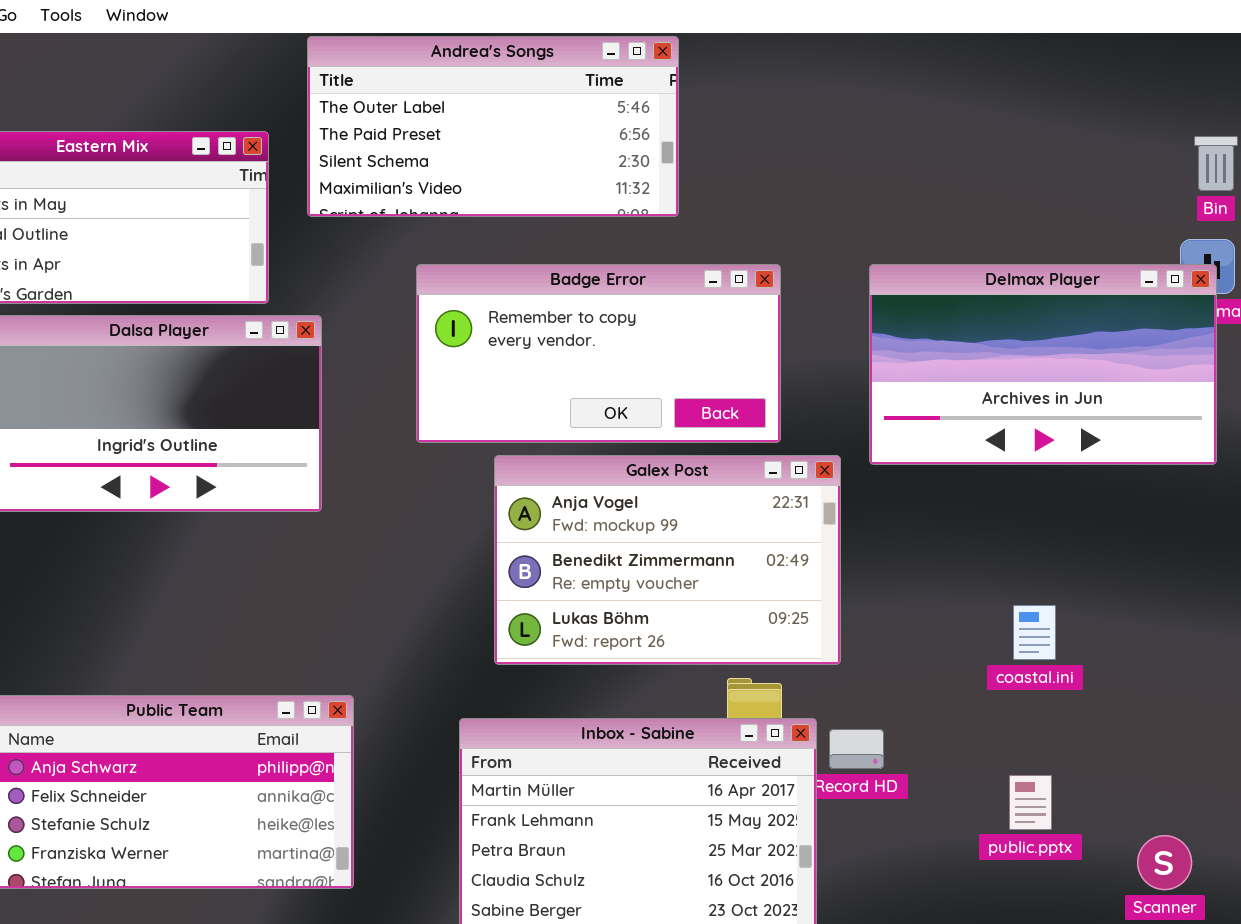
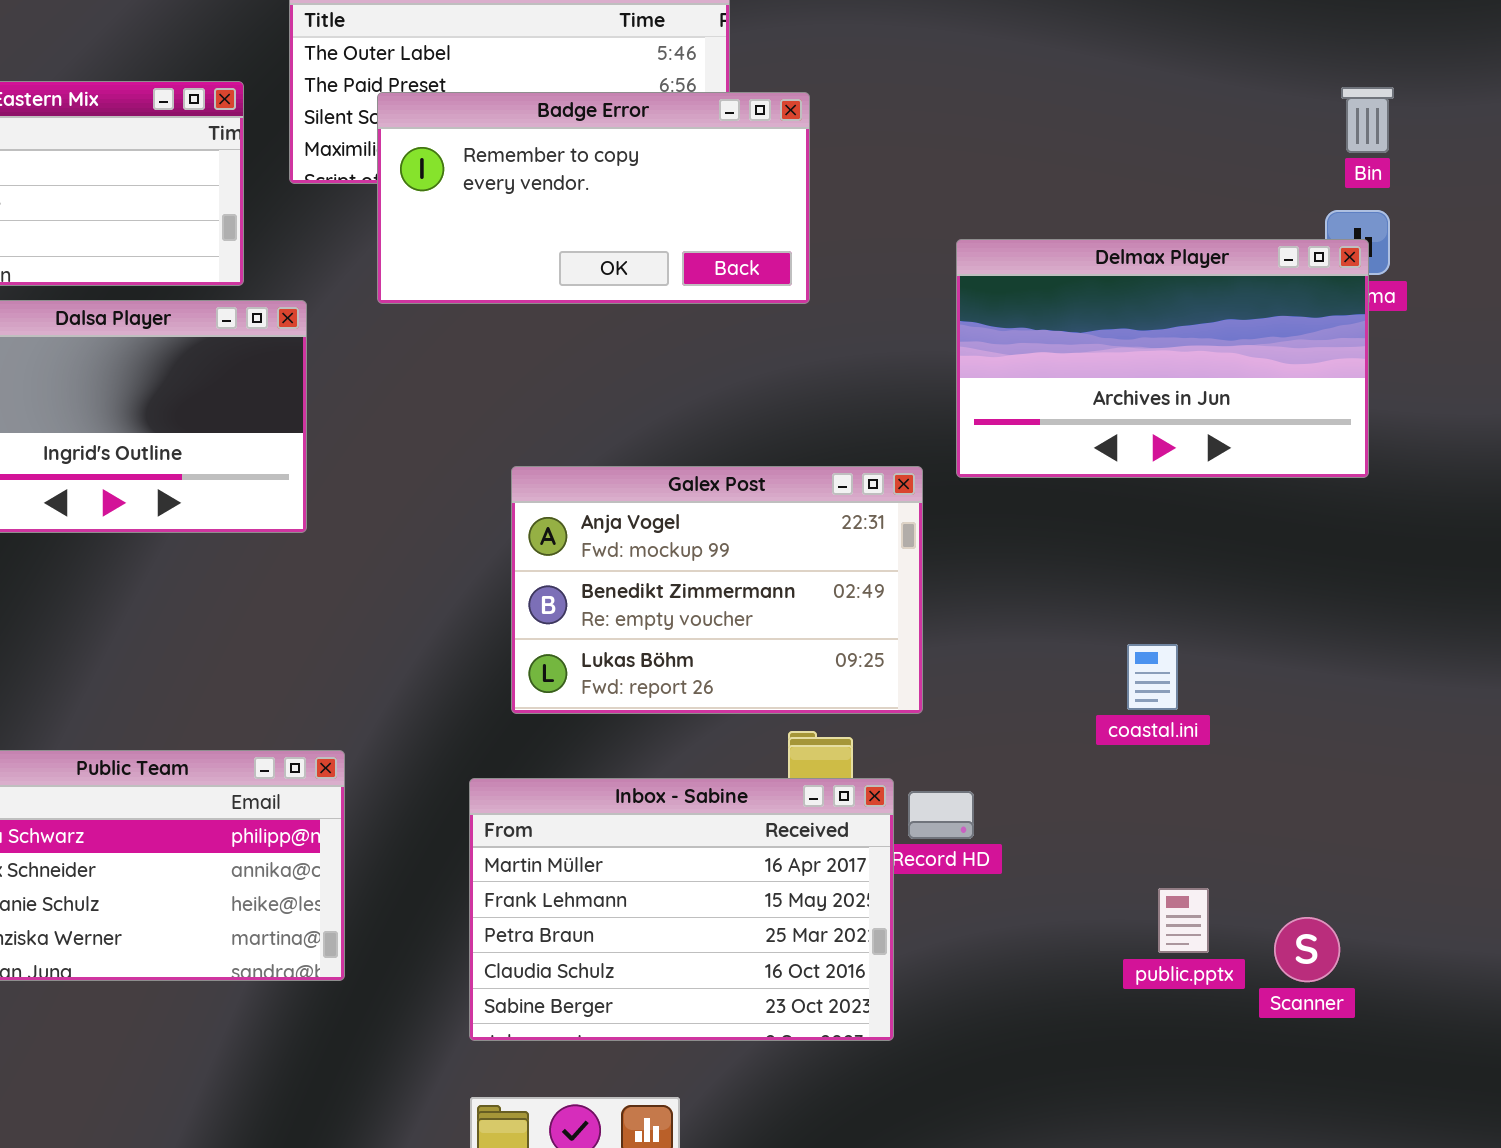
Badge Error: [416,264,781,443] -> [377,92,810,304], moved
public.pptx: [1009,775,1052,830] -> [1158,888,1209,953], moved

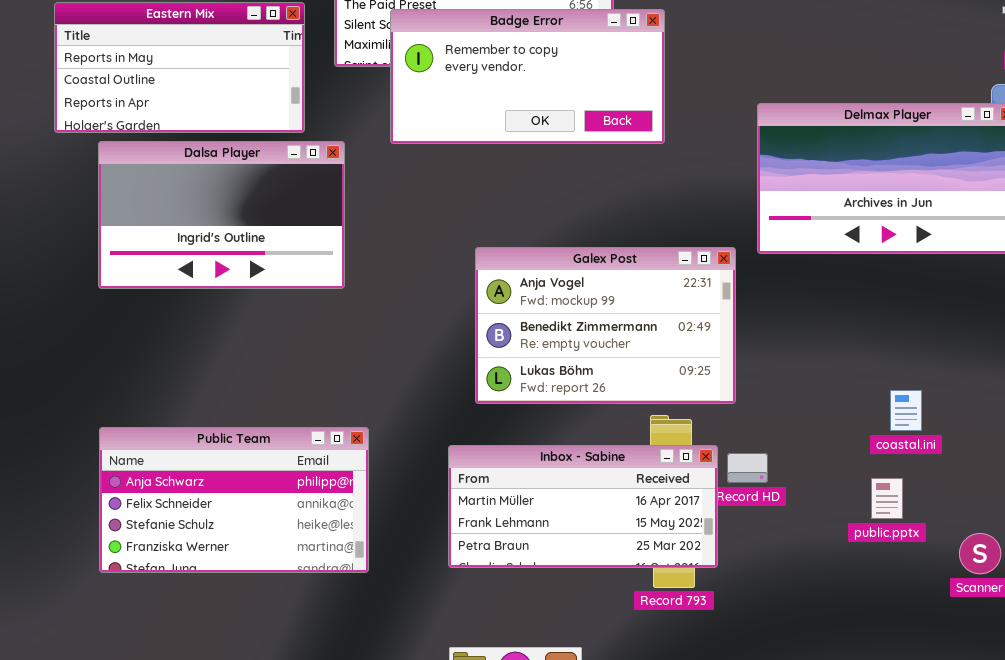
coastal.ini: [1127,644,1178,710] -> [890,390,922,431], moved
Inbox - Sabine: [469,778,894,1041] -> [448,445,718,568], resized
public.pptx: [1158,888,1209,953] -> [871,478,903,519], moved

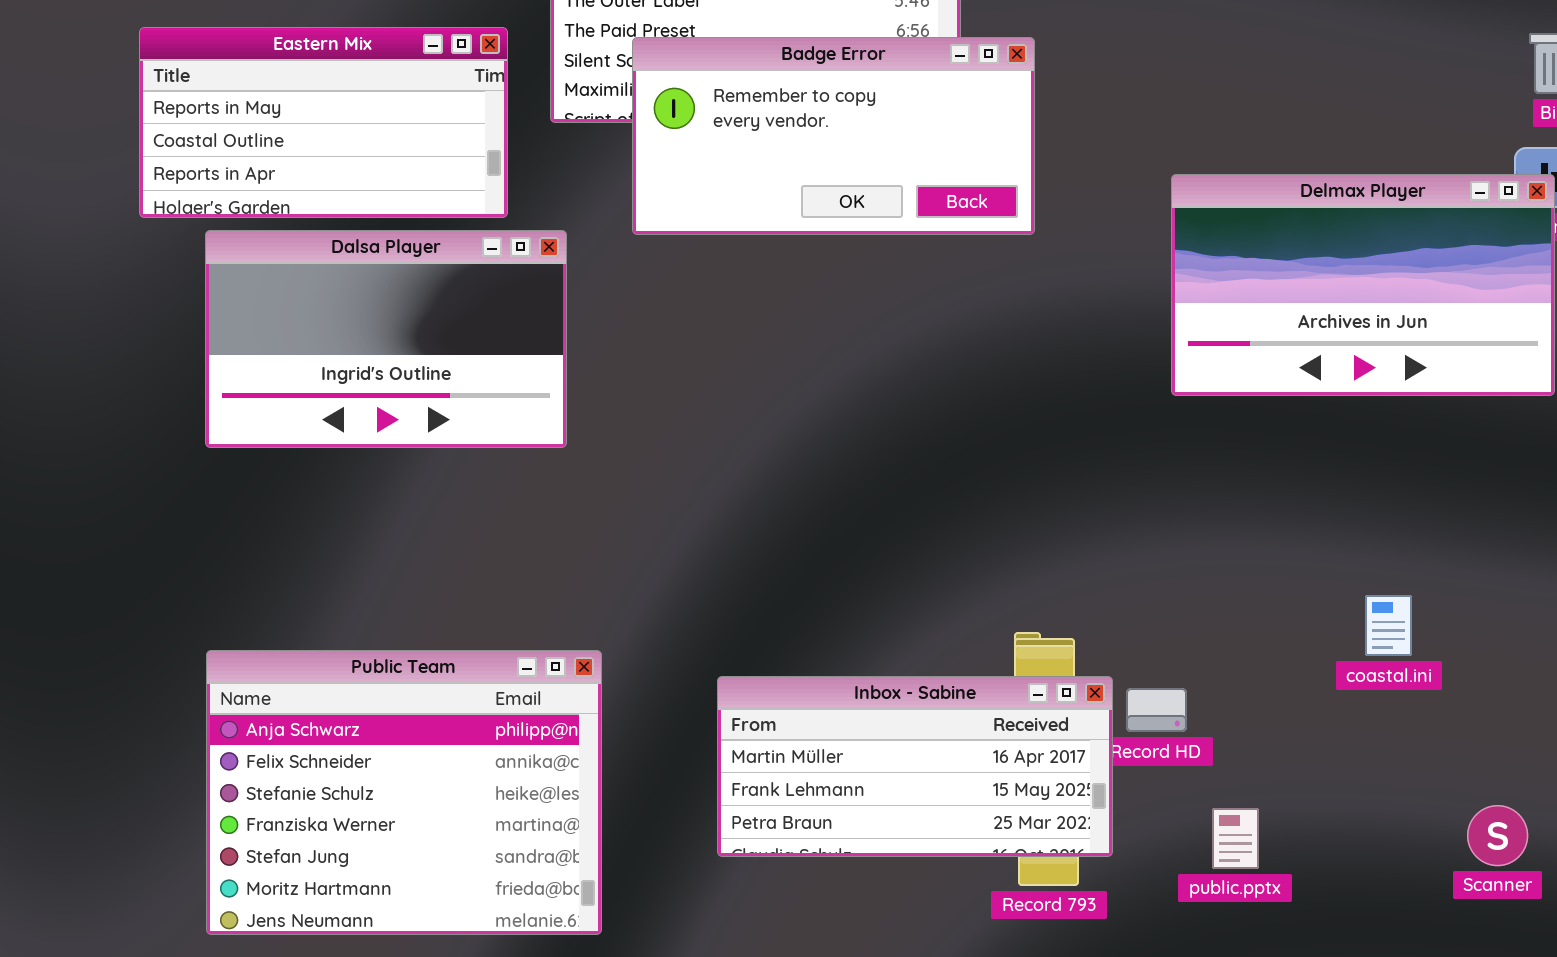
Galex Post: [475,247,736,404] -> none, closed
Public Team: [99,427,369,573] -> [206,650,602,935], resized
public.pptx: [871,478,903,519] -> [1212,808,1259,869], moved

